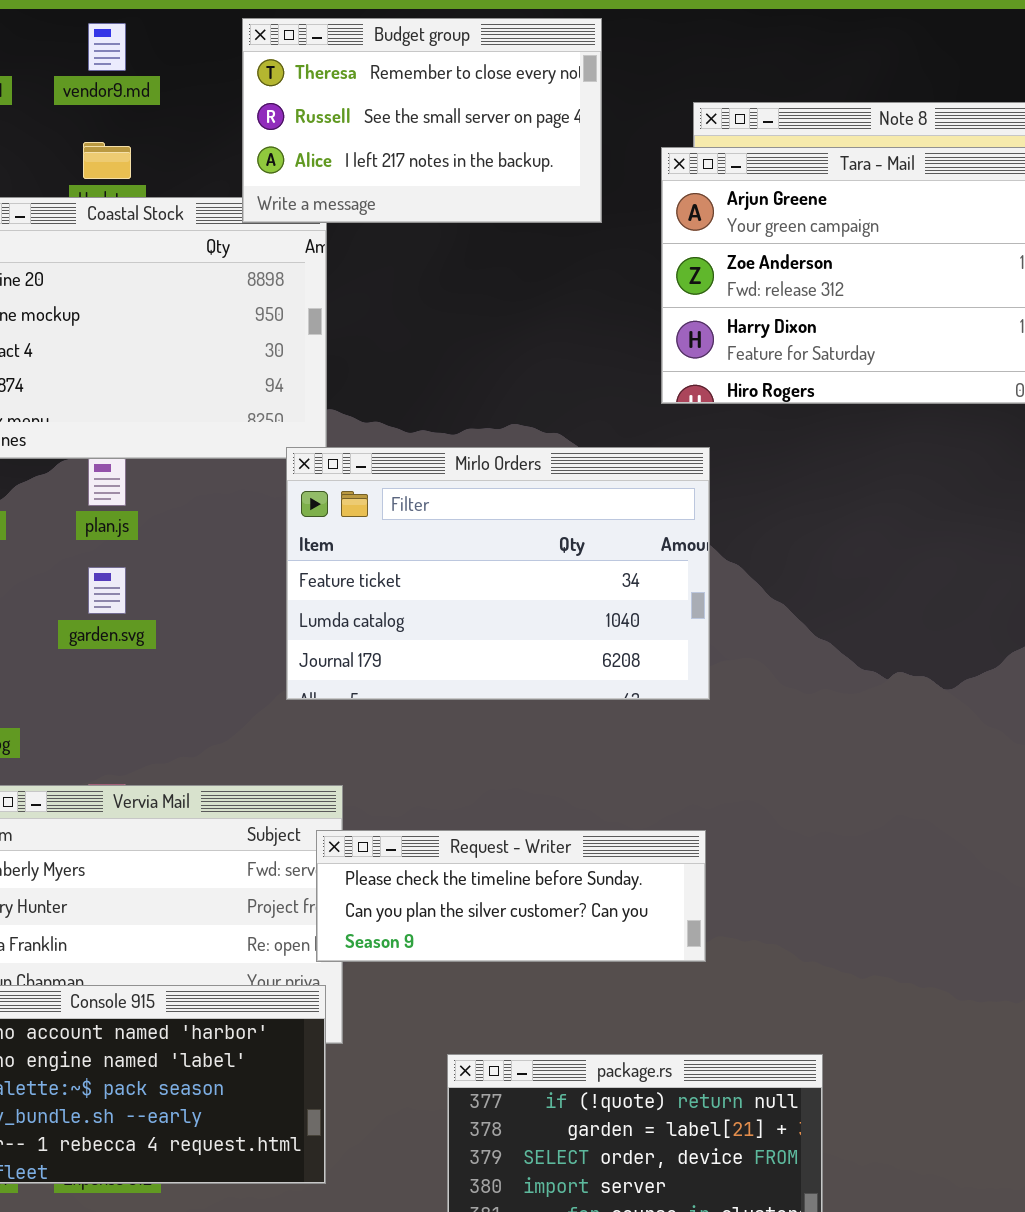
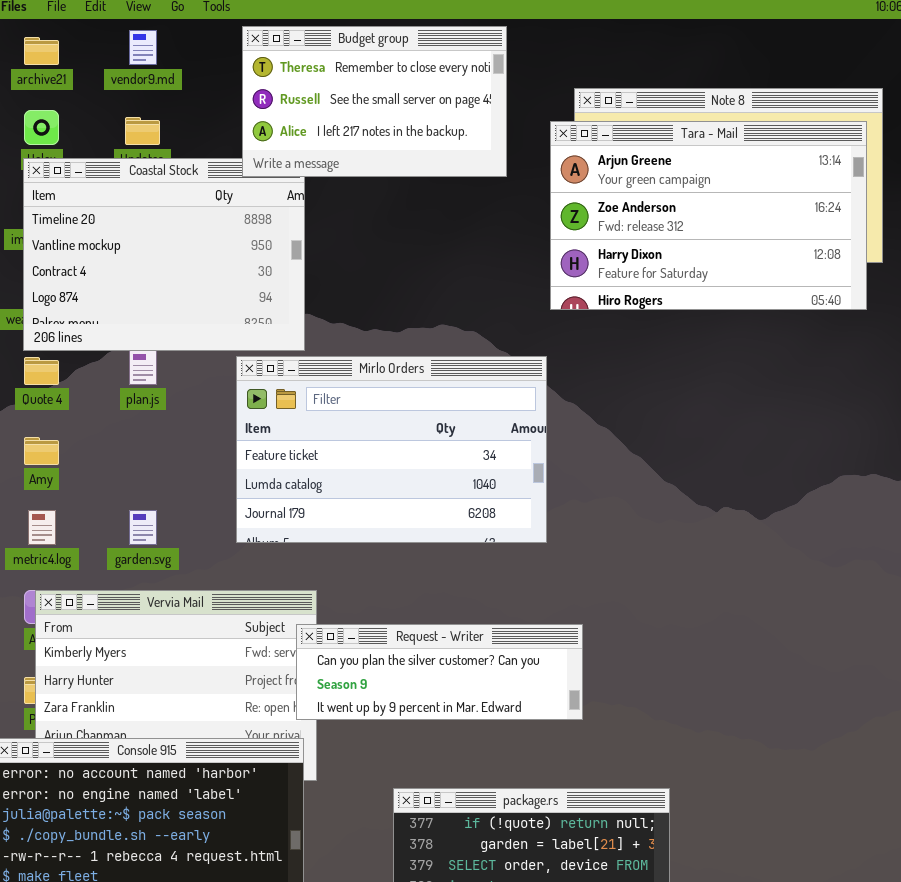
Mirlo Orders: [286,447,710,700] -> [236,356,547,543], moved
garden.svg: [88,567,126,614] -> [129,510,157,545], moved
Request - Writer: [316,830,706,962] -> [296,624,583,720], scrolled down 1 row

